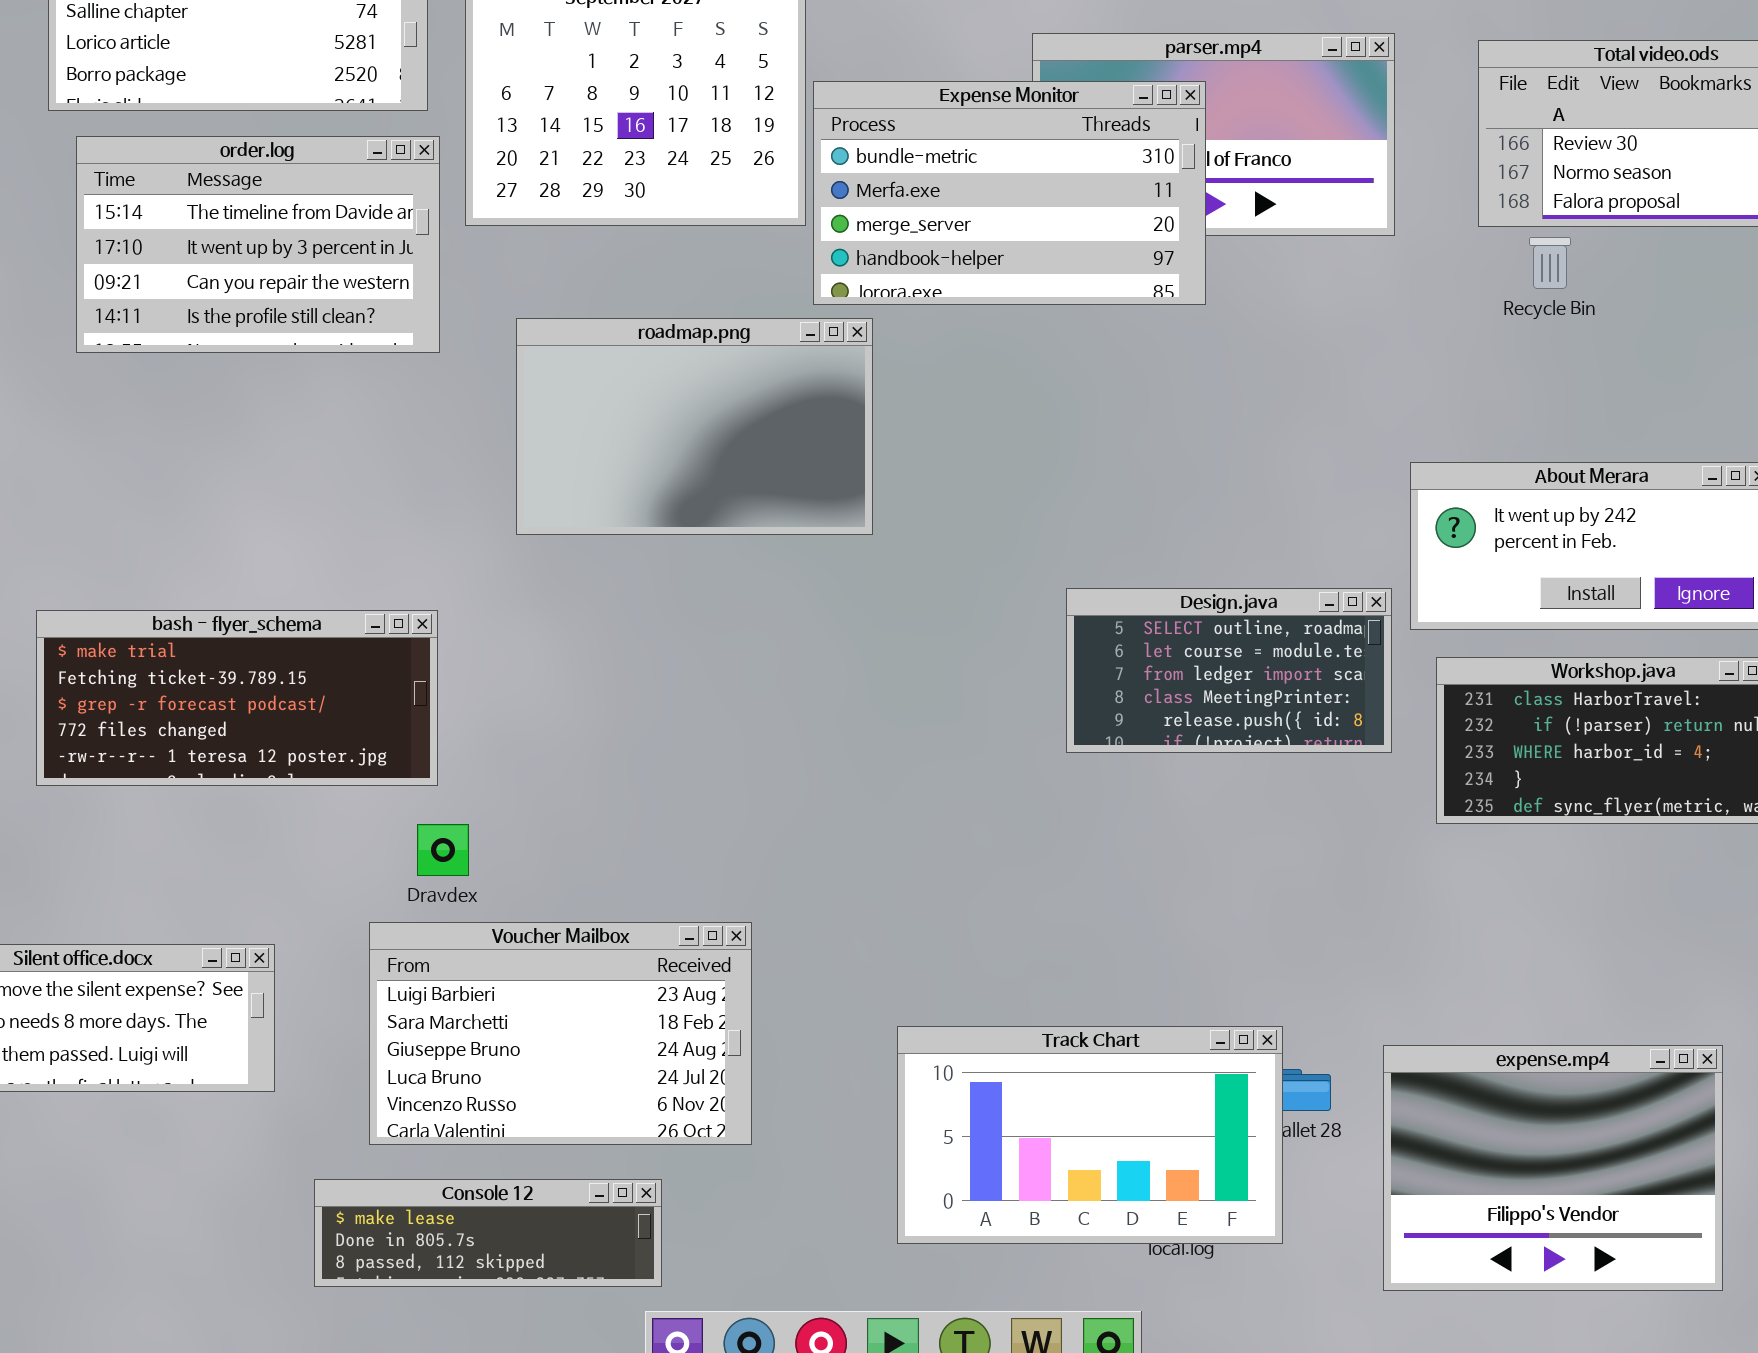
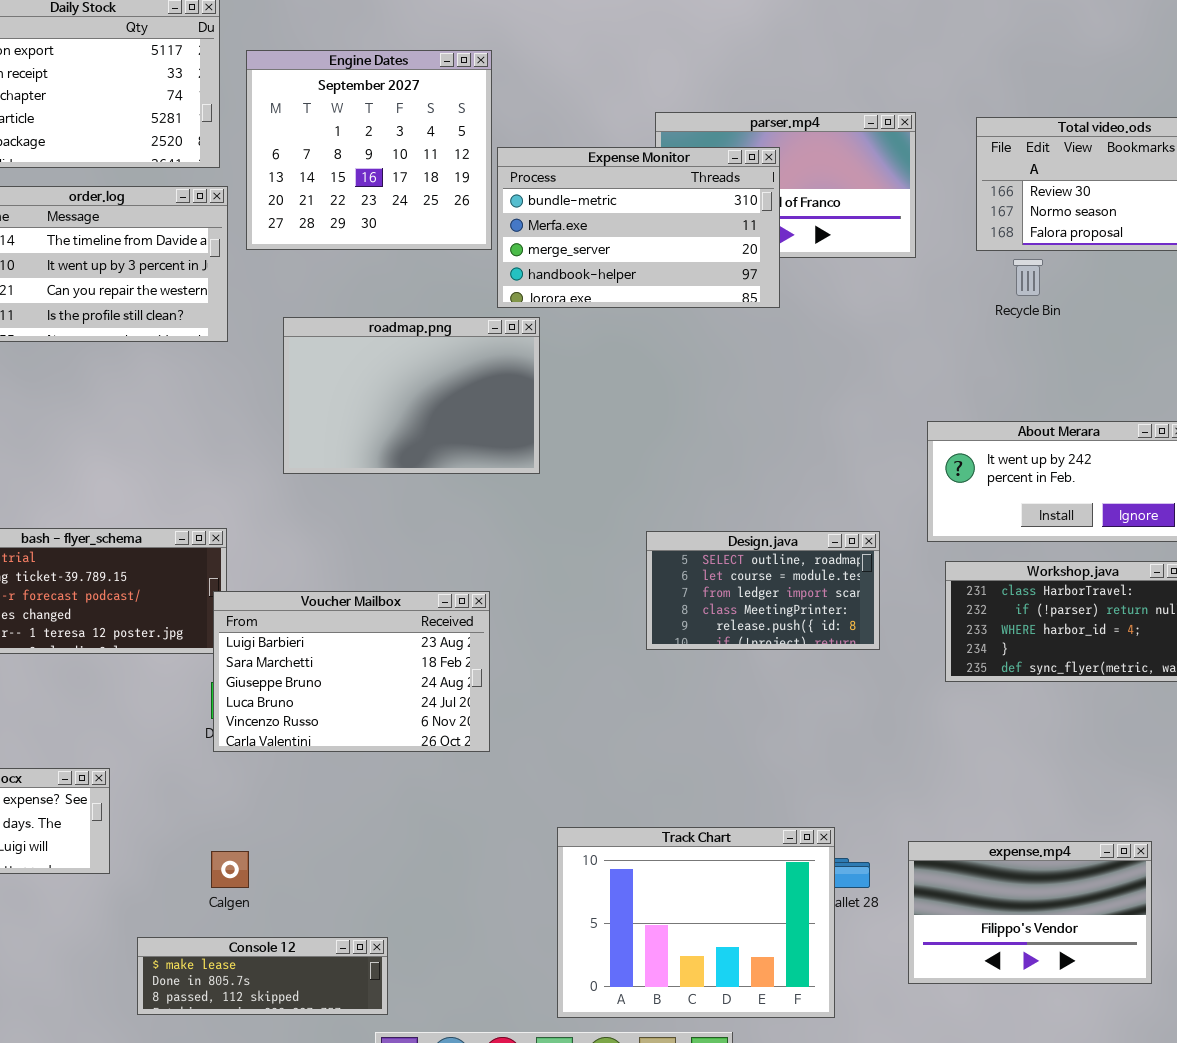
Design.java: [1066,588,1392,753] -> [646,531,880,650], moved
Voucher Mailbox: [369,922,752,1145] -> [213,591,490,752], moved
Track Chart: [897,1026,1283,1244] -> [557,827,835,1018], resized
expense.mp4: [1383,1045,1723,1291] -> [908,841,1152,984], resized

